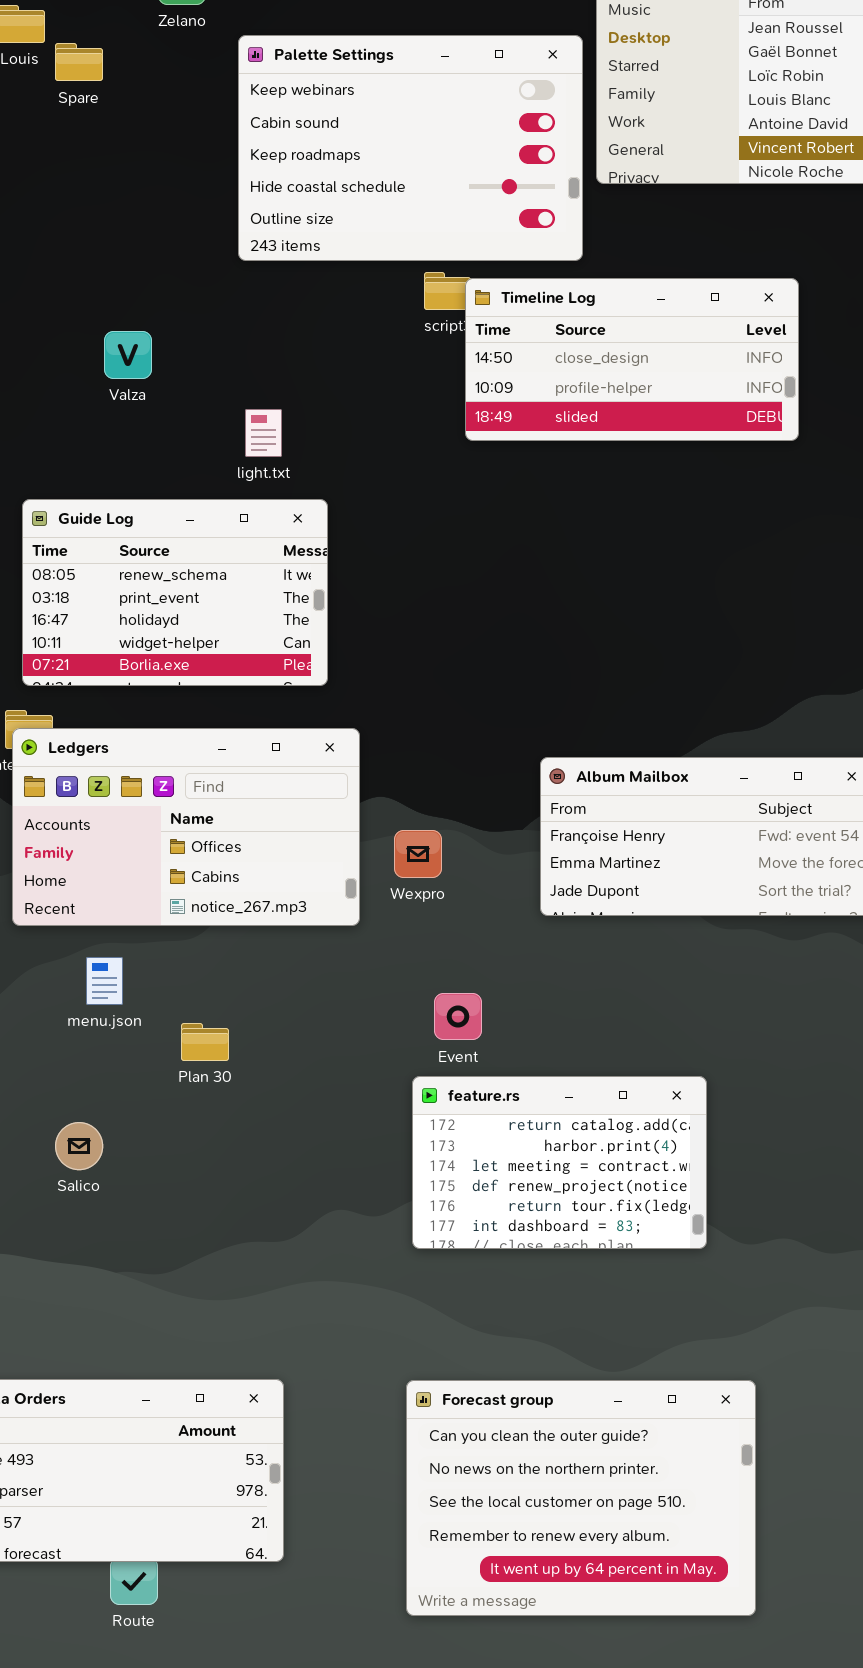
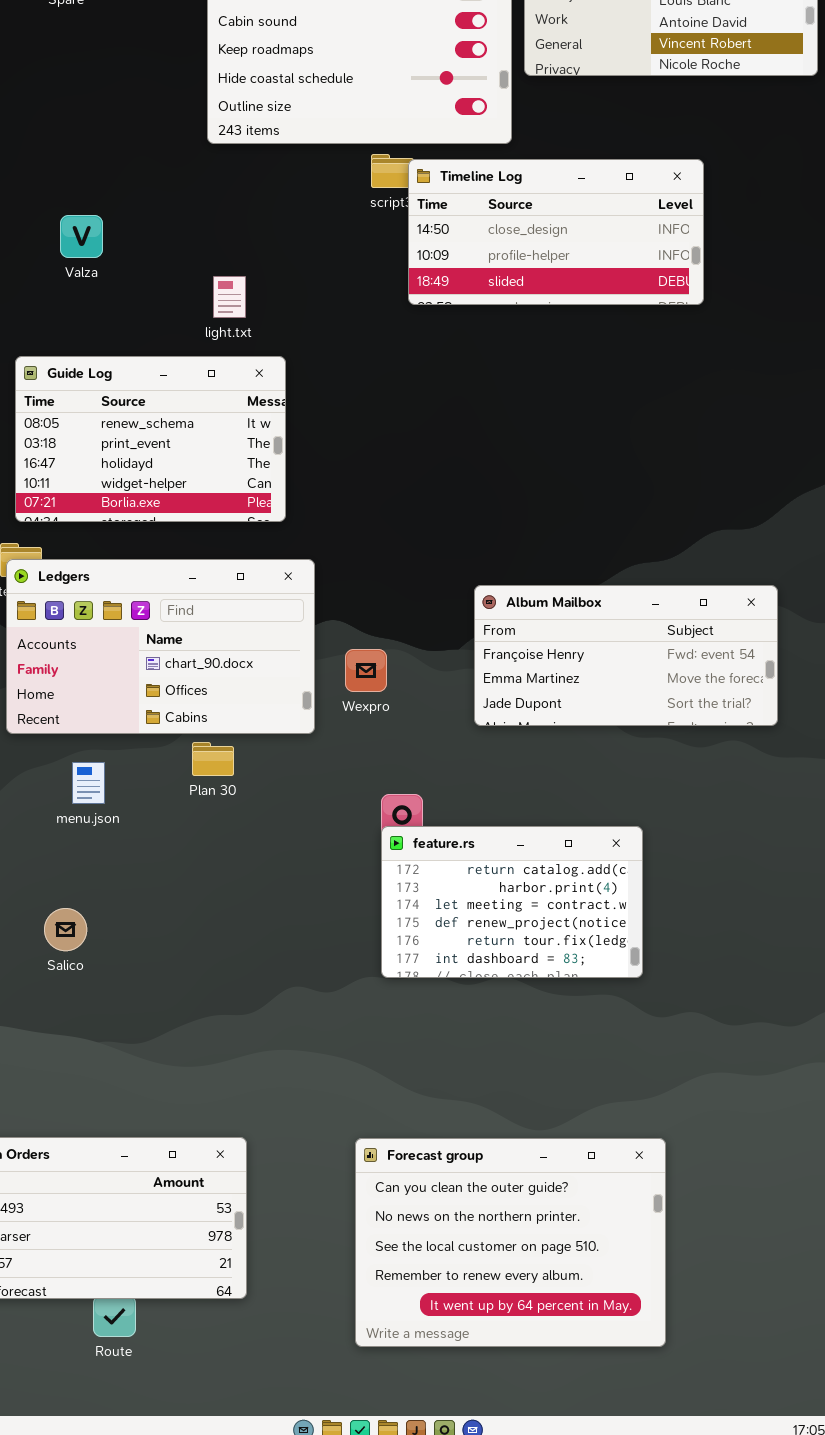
Valza: [104,331,152,379] -> [60,215,103,258], moved
Ledgers: [12,728,360,926] -> [6,559,315,734], scrolled up 1 row
Plan 30: [181,1023,229,1061] -> [192,742,234,776], moved
feature.rs: [412,1076,707,1249] -> [381,826,643,978], moved

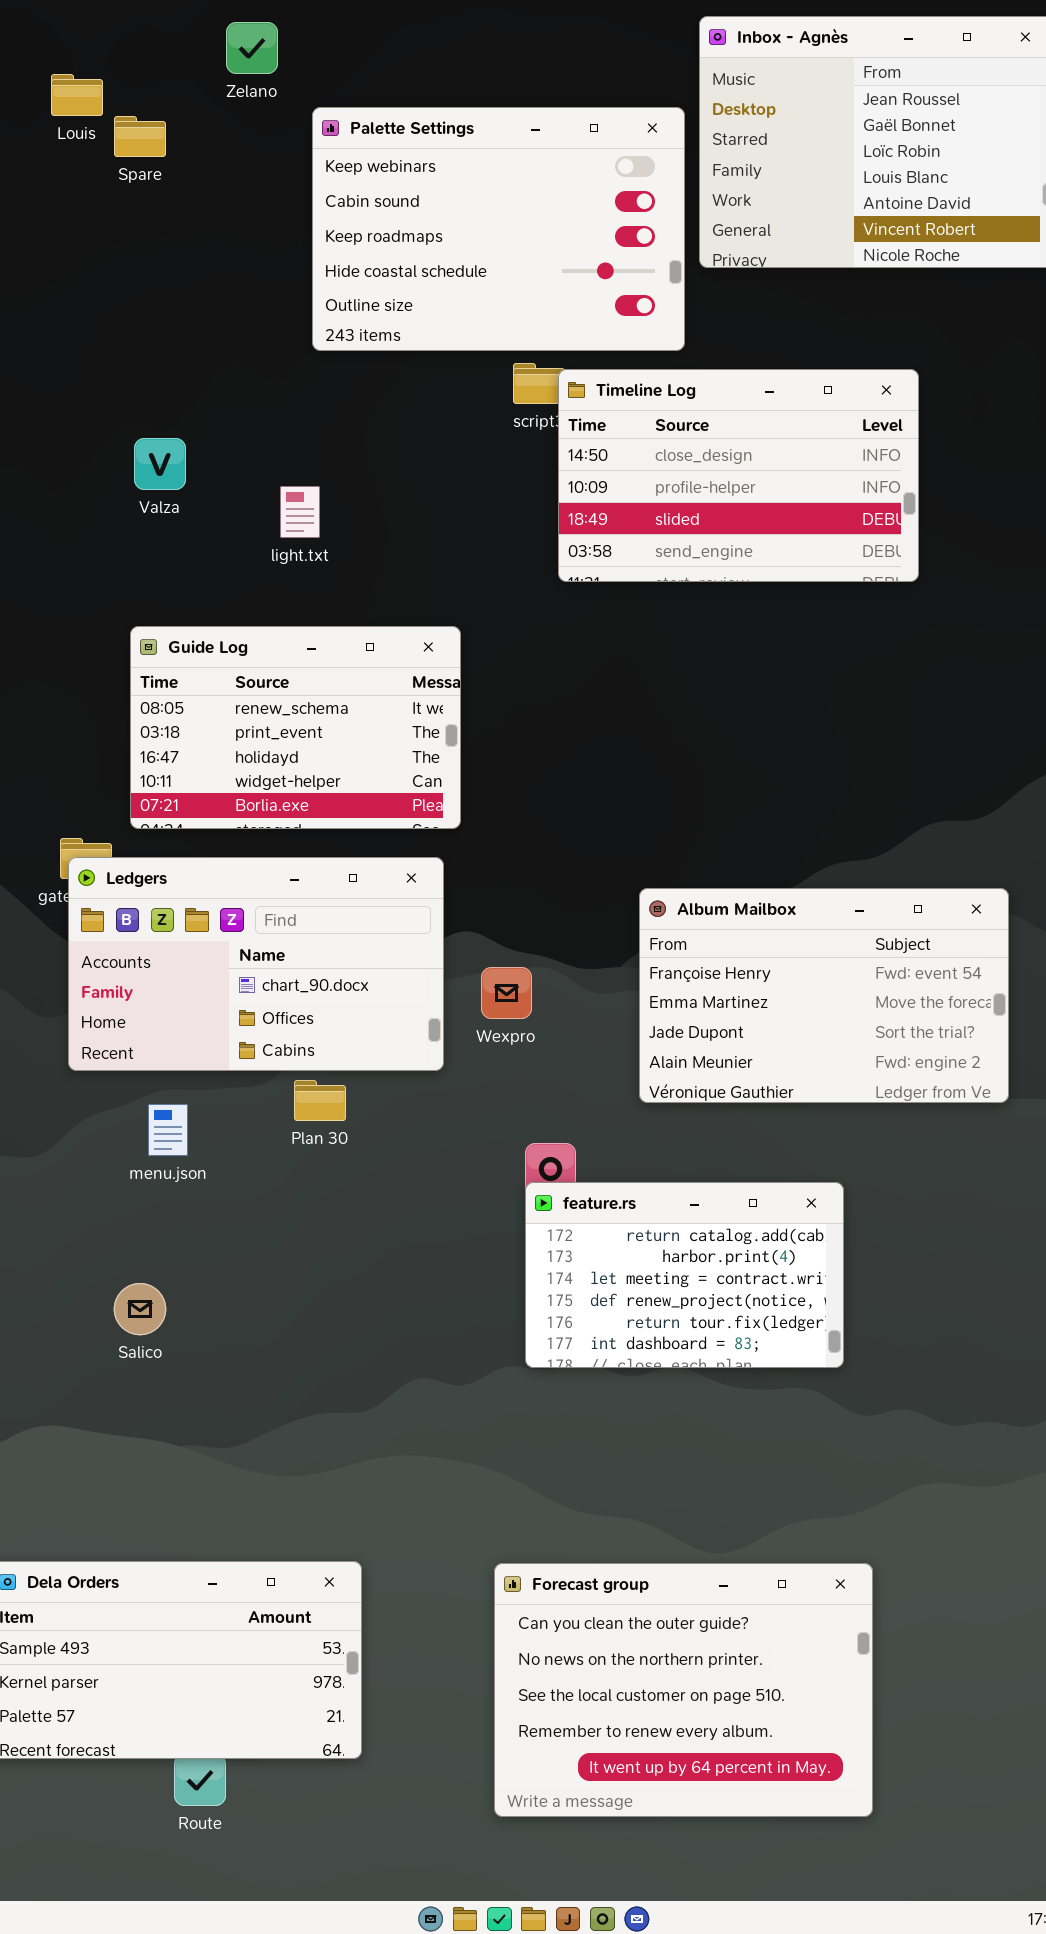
Timeline Log: [408,159,704,305] -> [558,369,919,582], resized
light.txt: [213,276,246,318] -> [280,486,320,538], moved
Guide Log: [15,356,286,522] -> [130,626,461,829], moved
Album Mailbox: [474,585,778,726] -> [639,888,1009,1103], resized

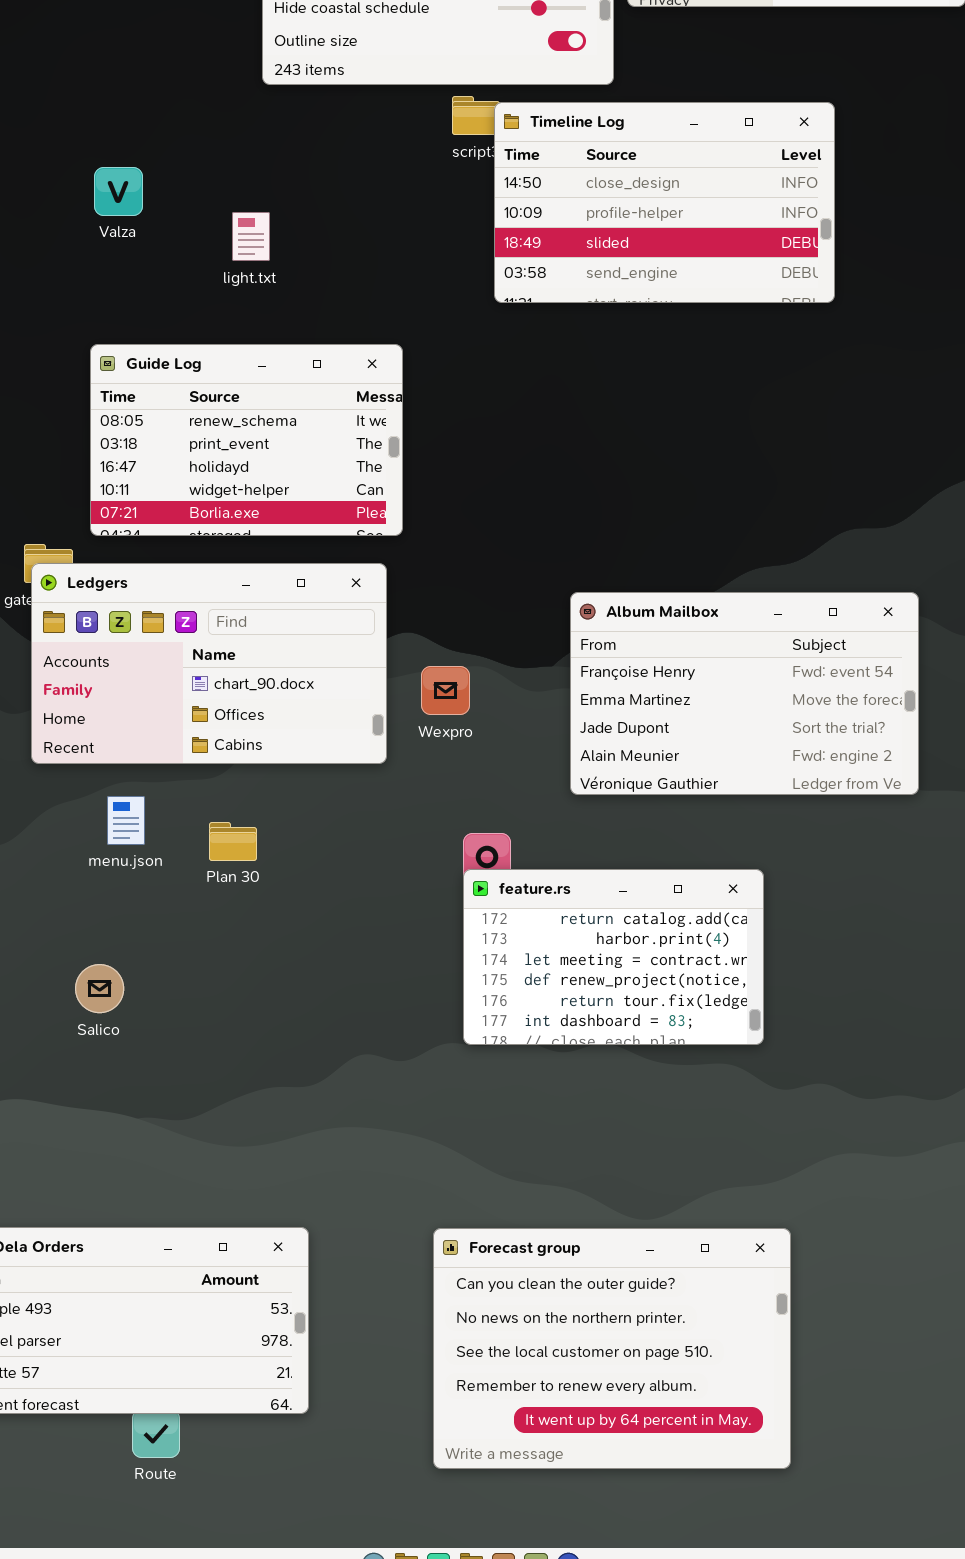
Plan 30: [294,1080,346,1121] -> [209,822,257,861], moved

